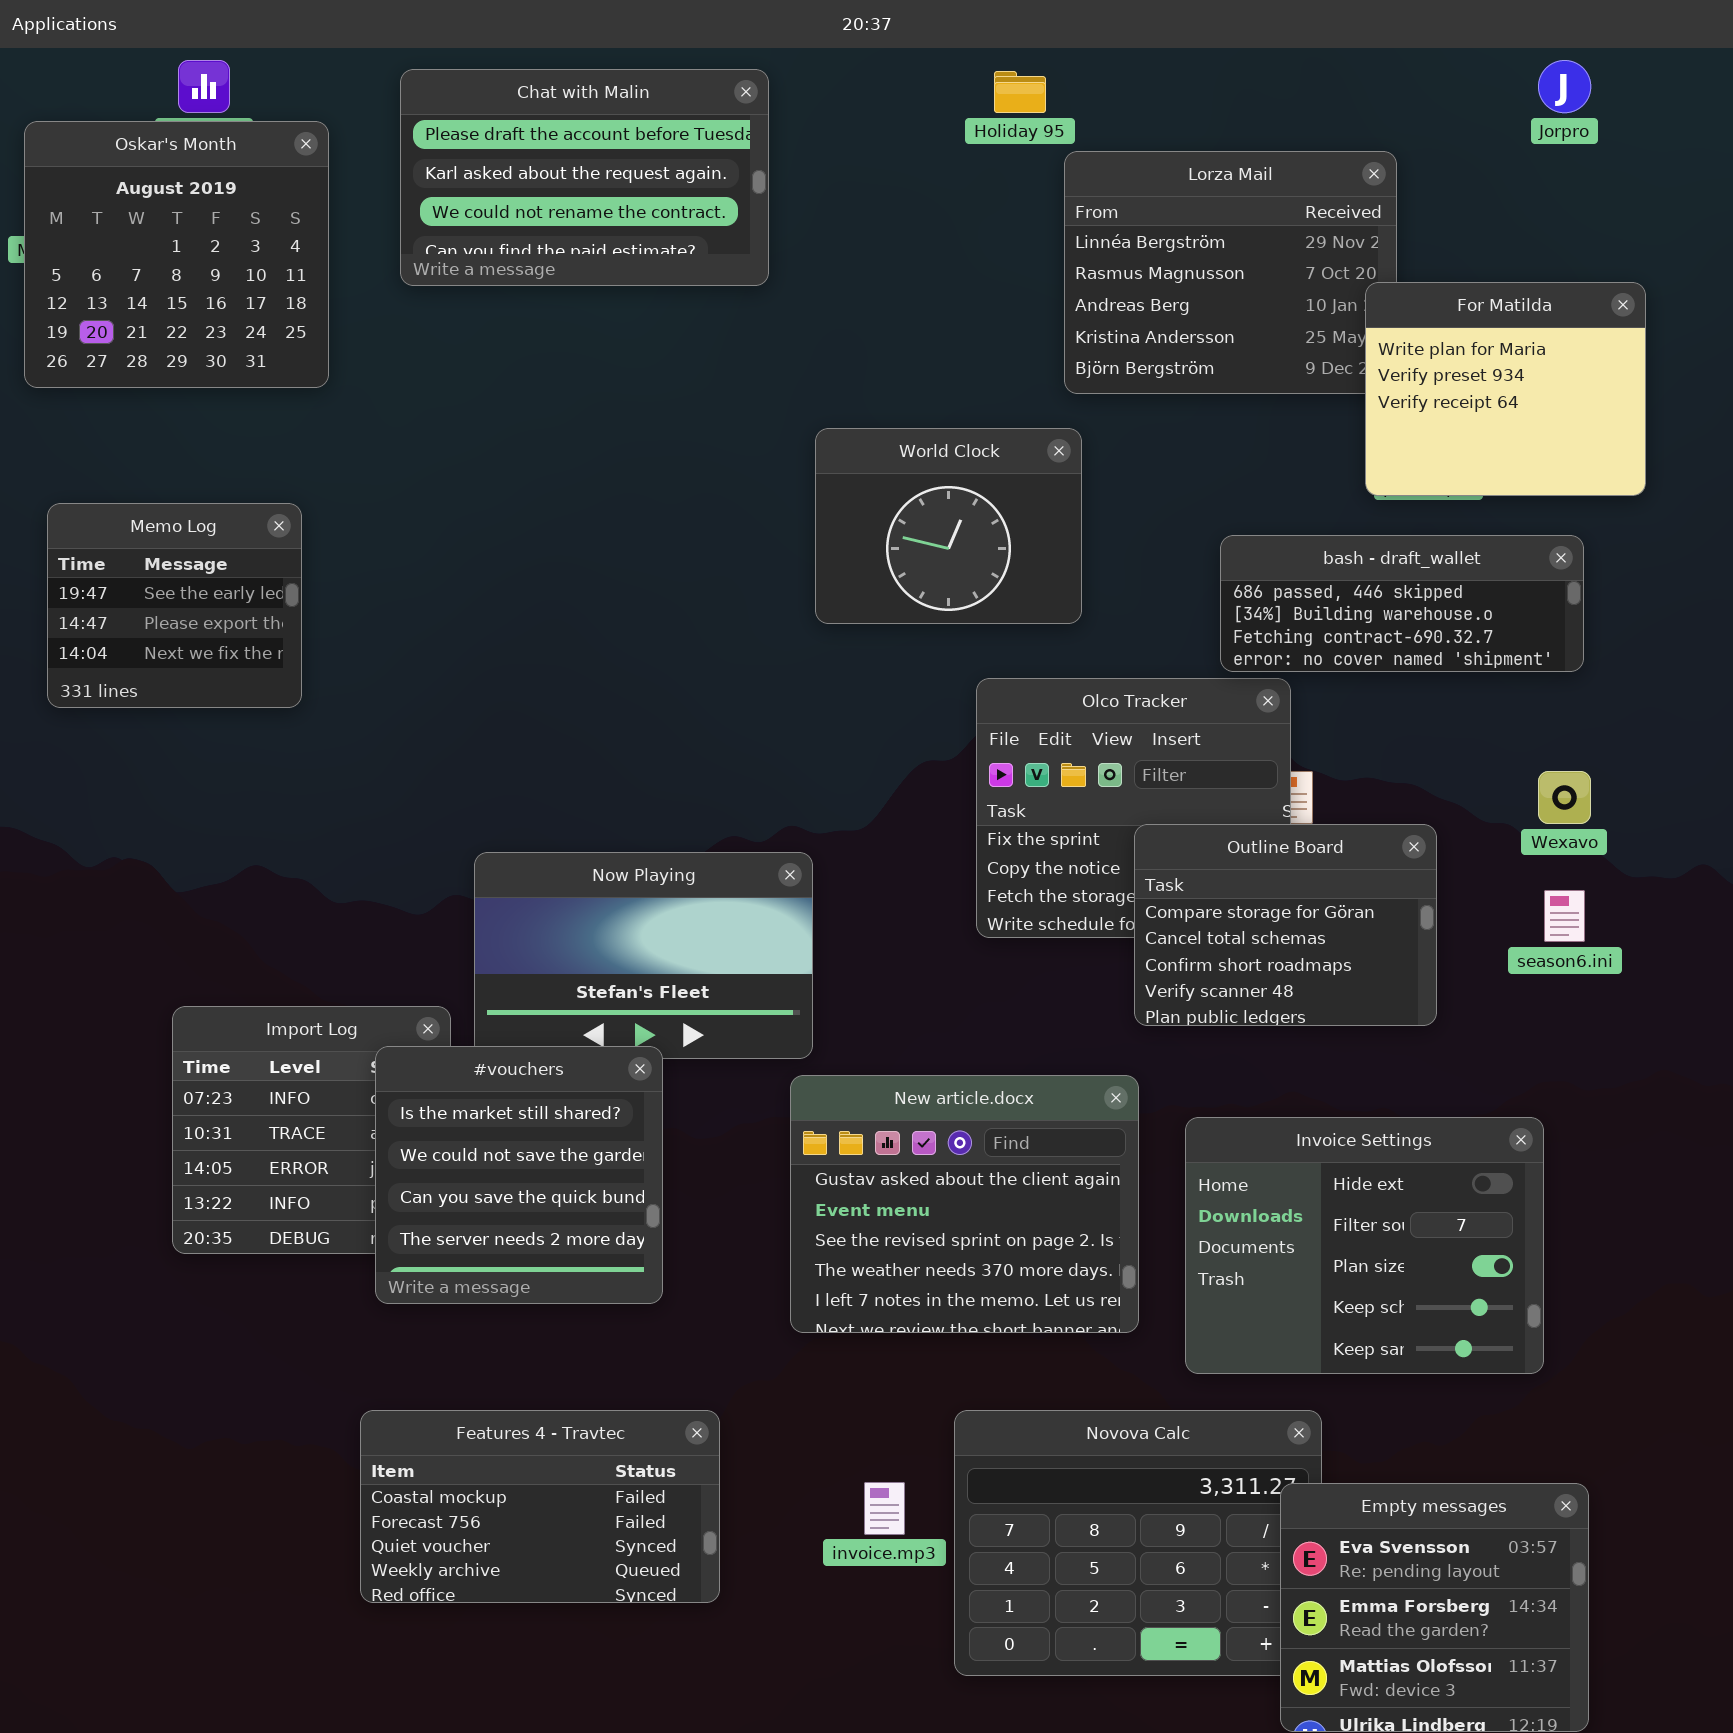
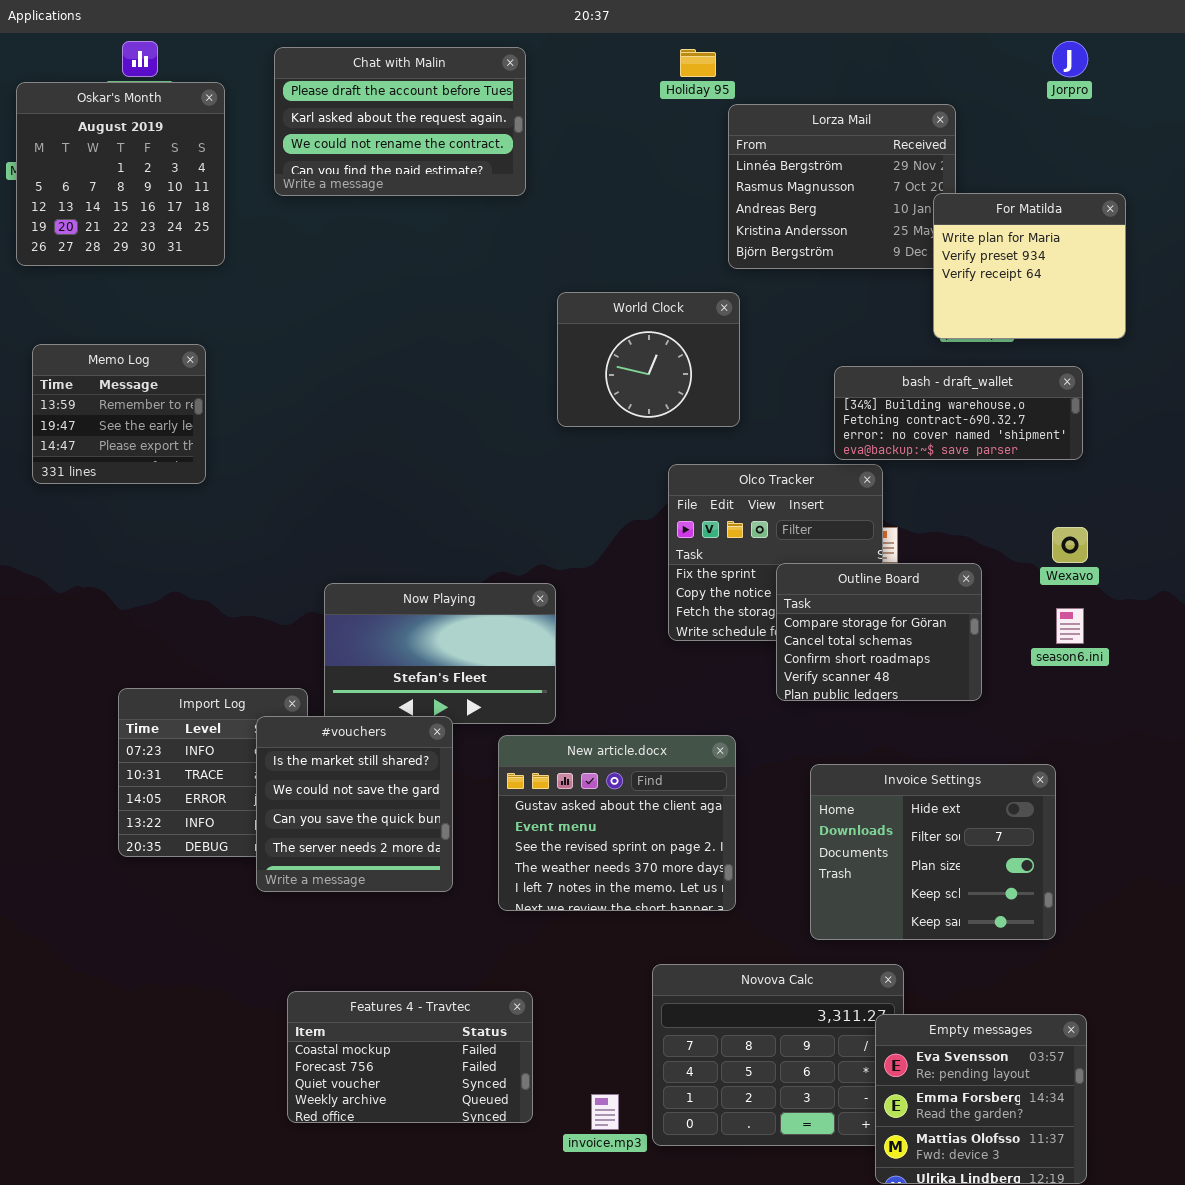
Memo Log: [47,503,302,708] -> [32,344,206,484], scrolled up 1 row
bash - draft_wallet: [1220,535,1584,672] -> [834,366,1083,460], scrolled down 1 row
New article.docx: [790,1075,1139,1333] -> [498,735,736,911], moved
Features 4 - Travtec: [360,1410,720,1603] -> [287,991,533,1123], moved
invoice.mp3: [864,1482,905,1535] -> [591,1094,619,1130], moved

